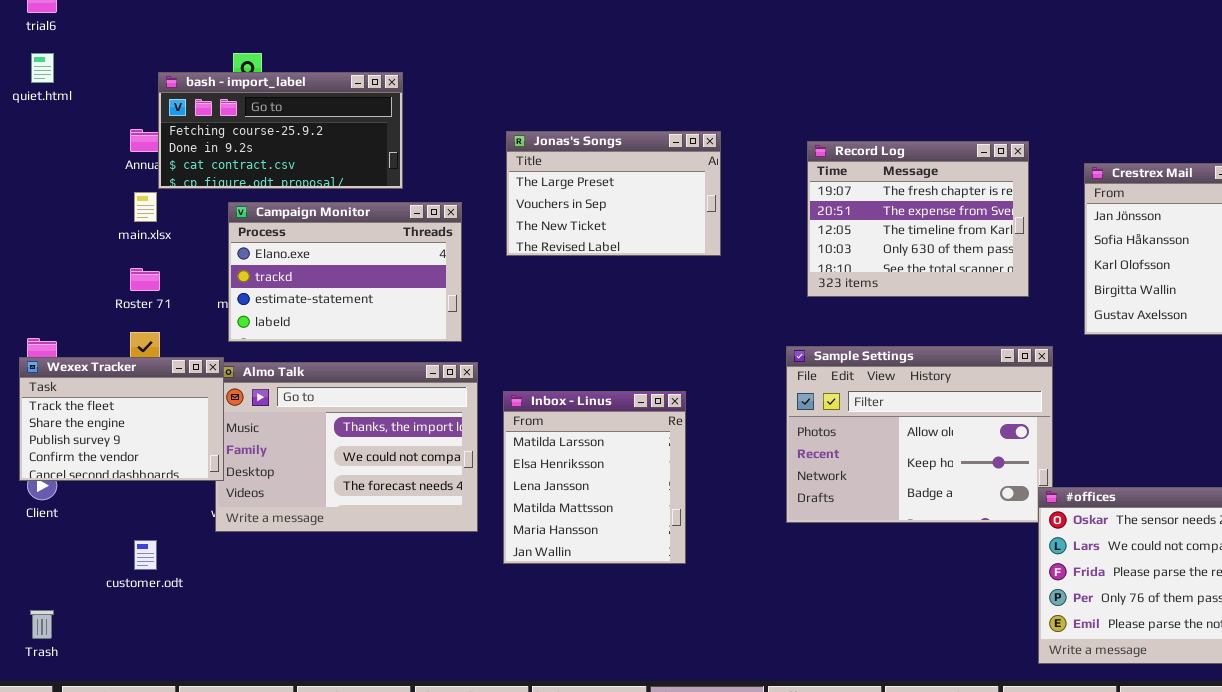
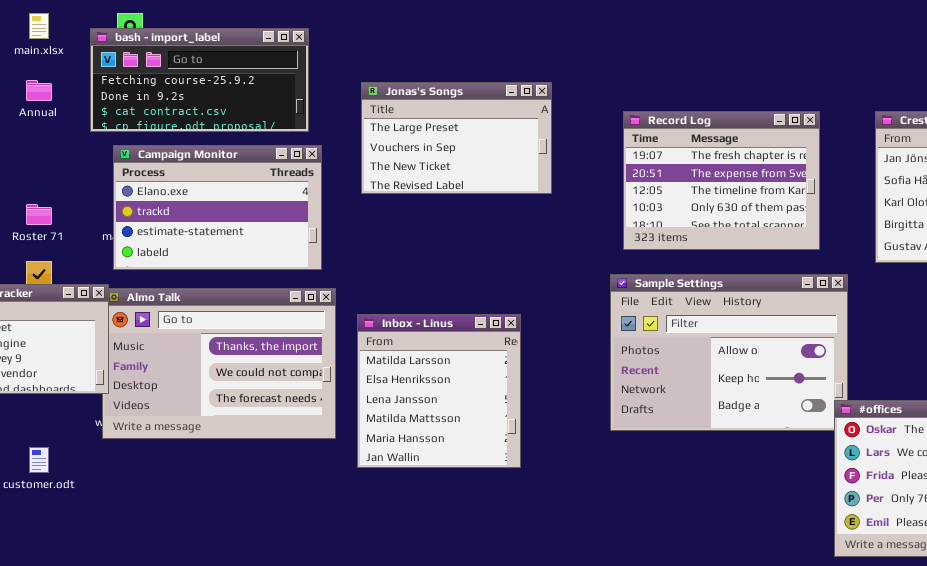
bash - import_label: [158,72,403,189] -> [90,28,309,132], moved
Record Log: [807,141,1029,297] -> [623,111,820,250], moved
main.xlsx: [134,192,157,222] -> [29,13,49,39], moved

